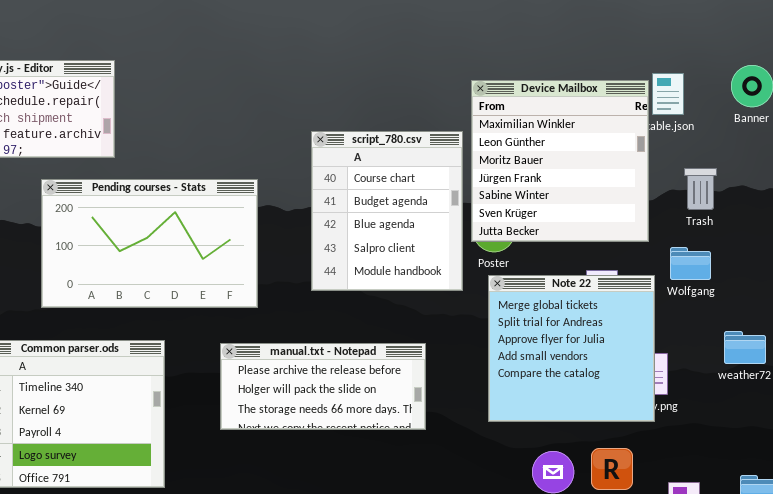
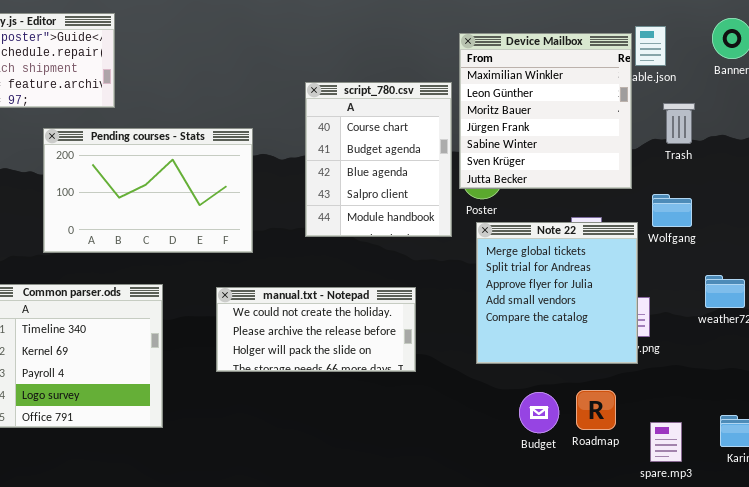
Trash: [684,168,717,210] -> [663,103,695,144], moved
manual.txt - Notepad: [220,343,426,430] -> [216,287,416,372], scrolled up 1 row

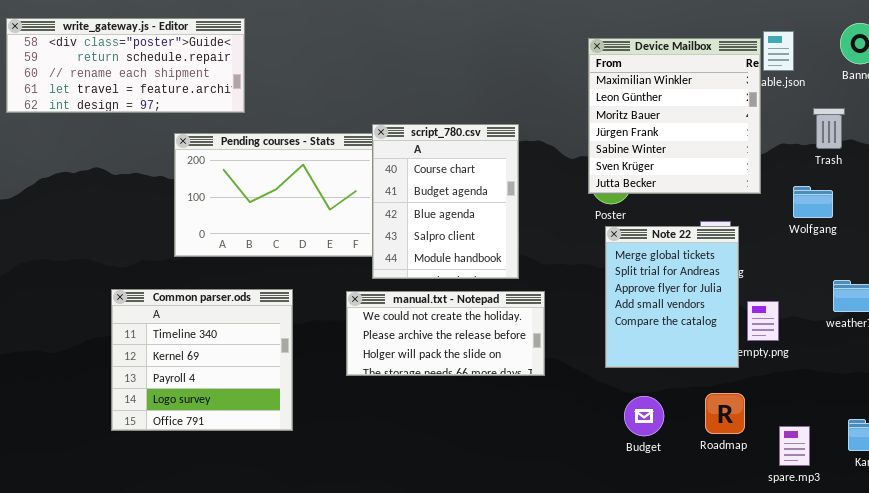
script_780.csv: [305,82,452,237] -> [372,124,519,279], moved
Trash: [663,103,695,144] -> [813,108,845,149], moved
Wolfgang: [652,194,692,227] -> [793,186,833,218], moved
Note 22: [476,222,638,364] -> [605,226,739,368], resized
Budget: [519,392,559,433] -> [624,396,664,436], moved

